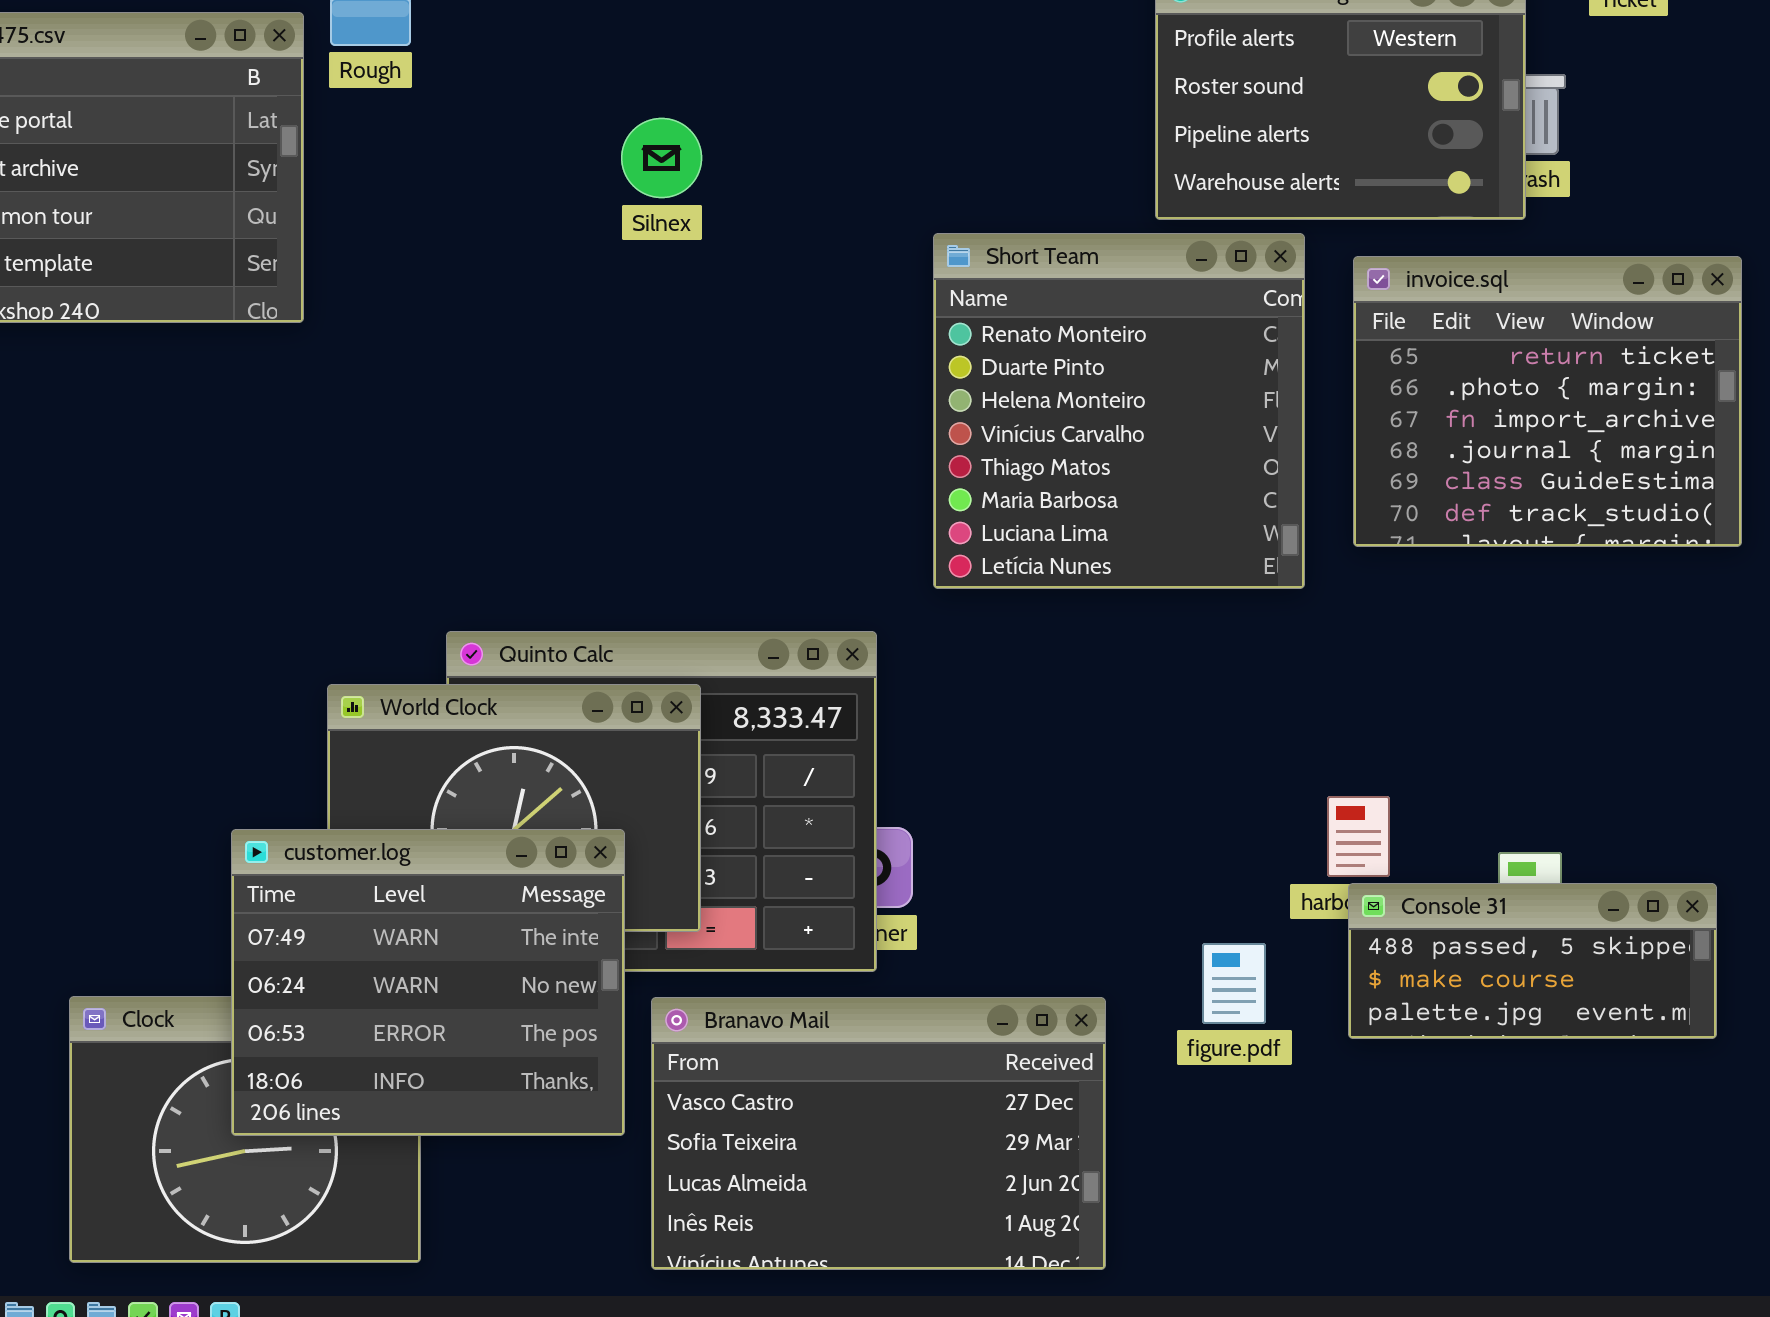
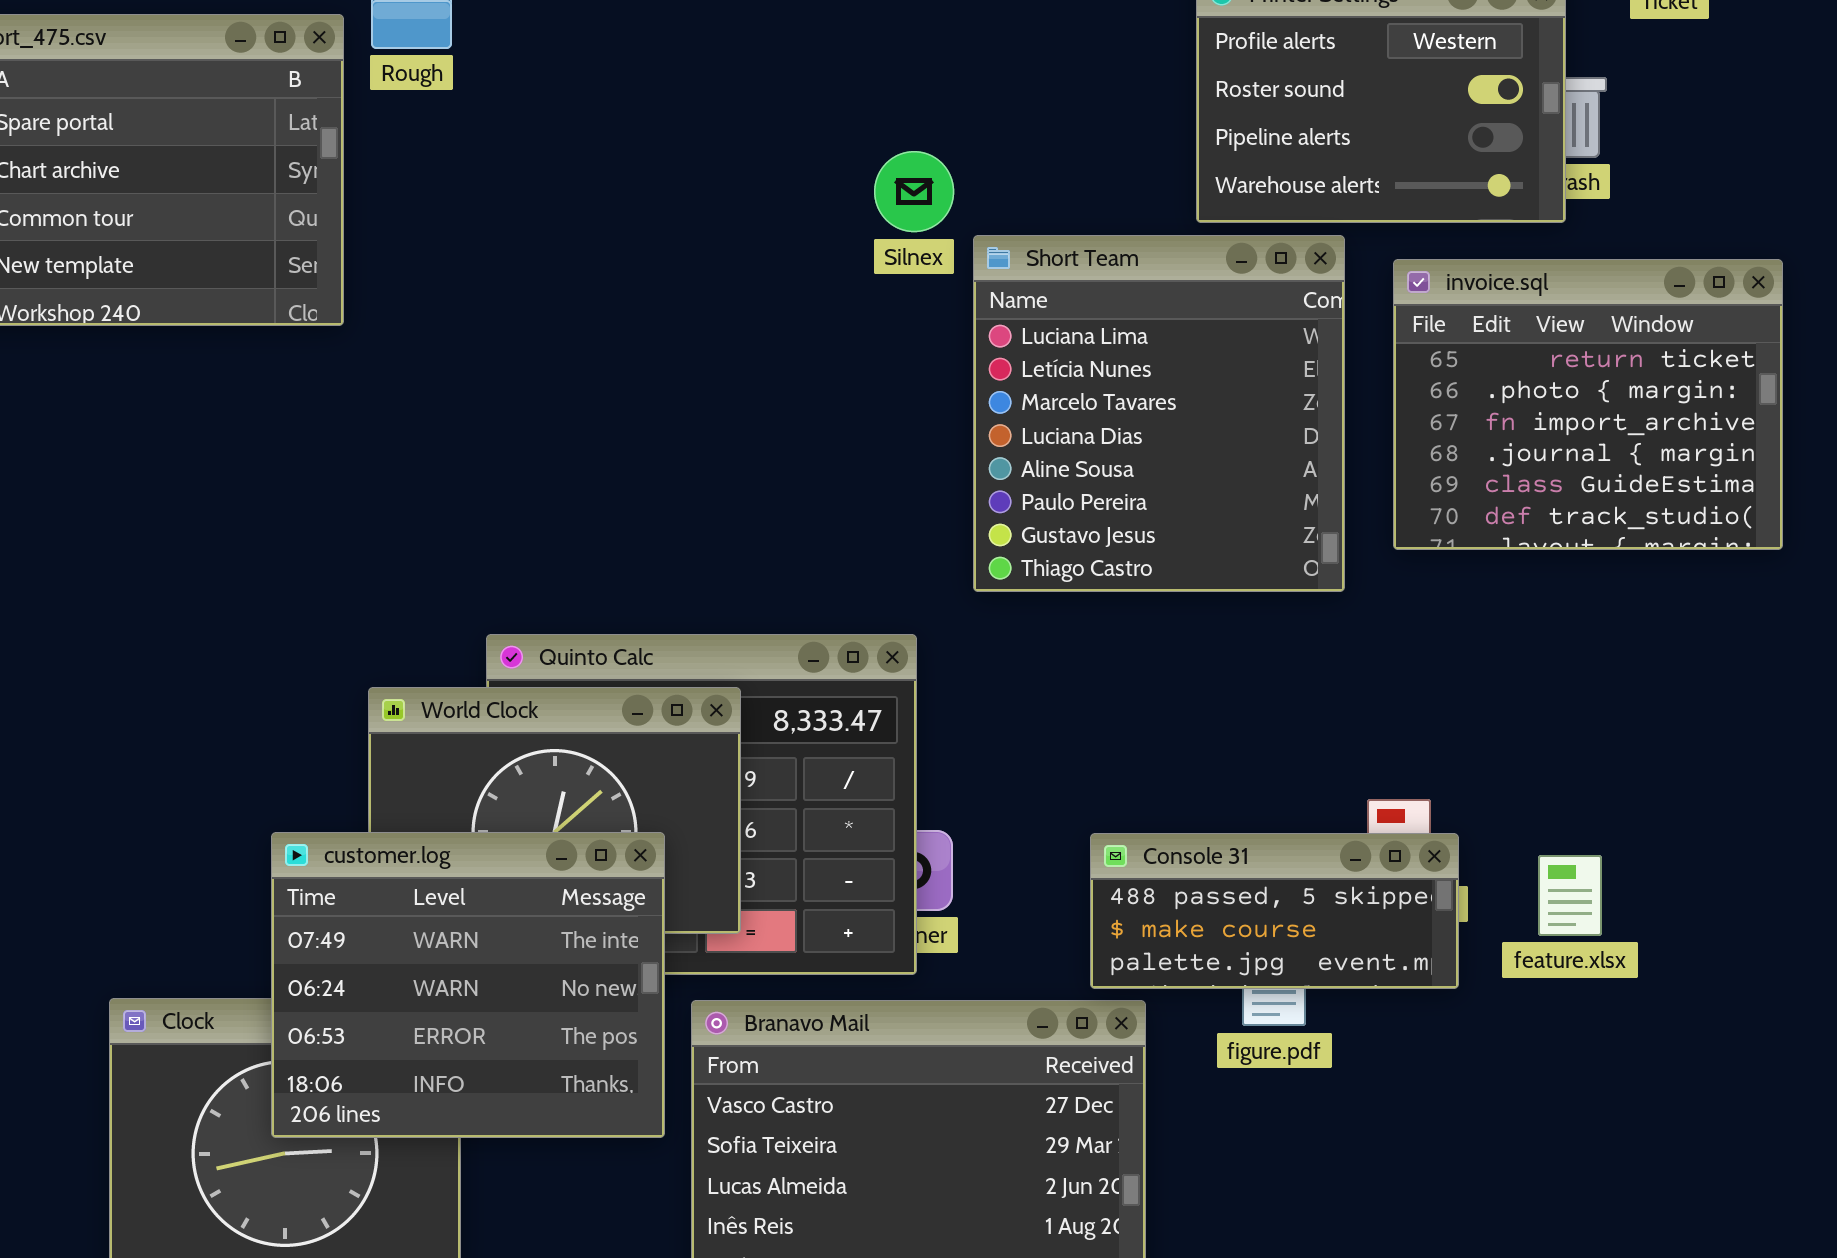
Silnex: [621,118,702,198] -> [874,151,954,232], moved
Short Team: [933,233,1305,589] -> [973,235,1345,592], scrolled down 6 rows
Console 31: [1348,883,1717,1039] -> [1090,833,1459,989], moved

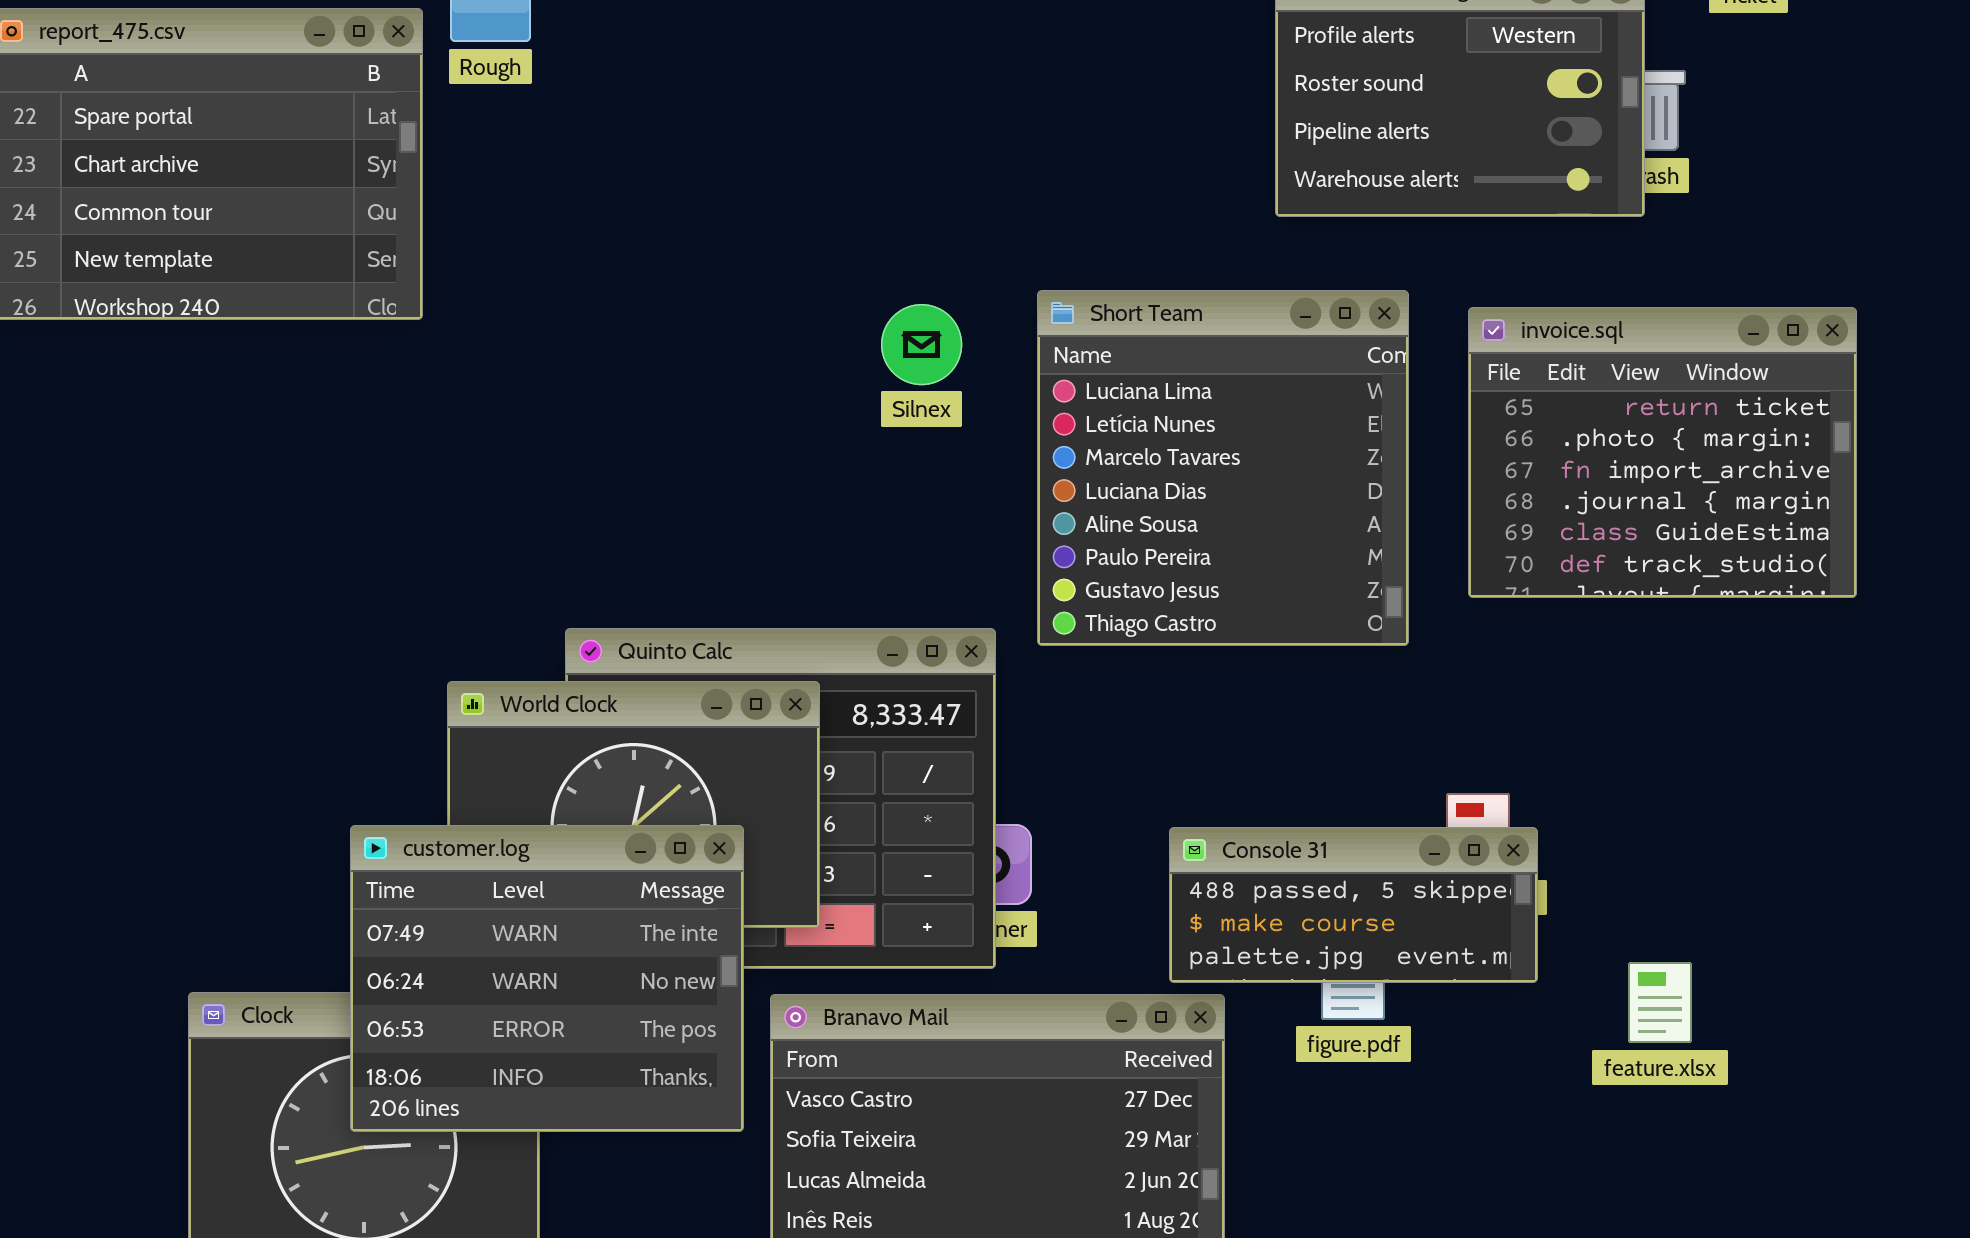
Silnex: [874,151,954,232] -> [881,304,962,385], moved
Short Team: [973,235,1345,592] -> [1037,290,1409,646], moved
invoice.sql: [1393,259,1783,550] -> [1468,307,1857,598], moved
feature.xlsx: [1538,855,1602,936] -> [1628,962,1692,1043], moved

